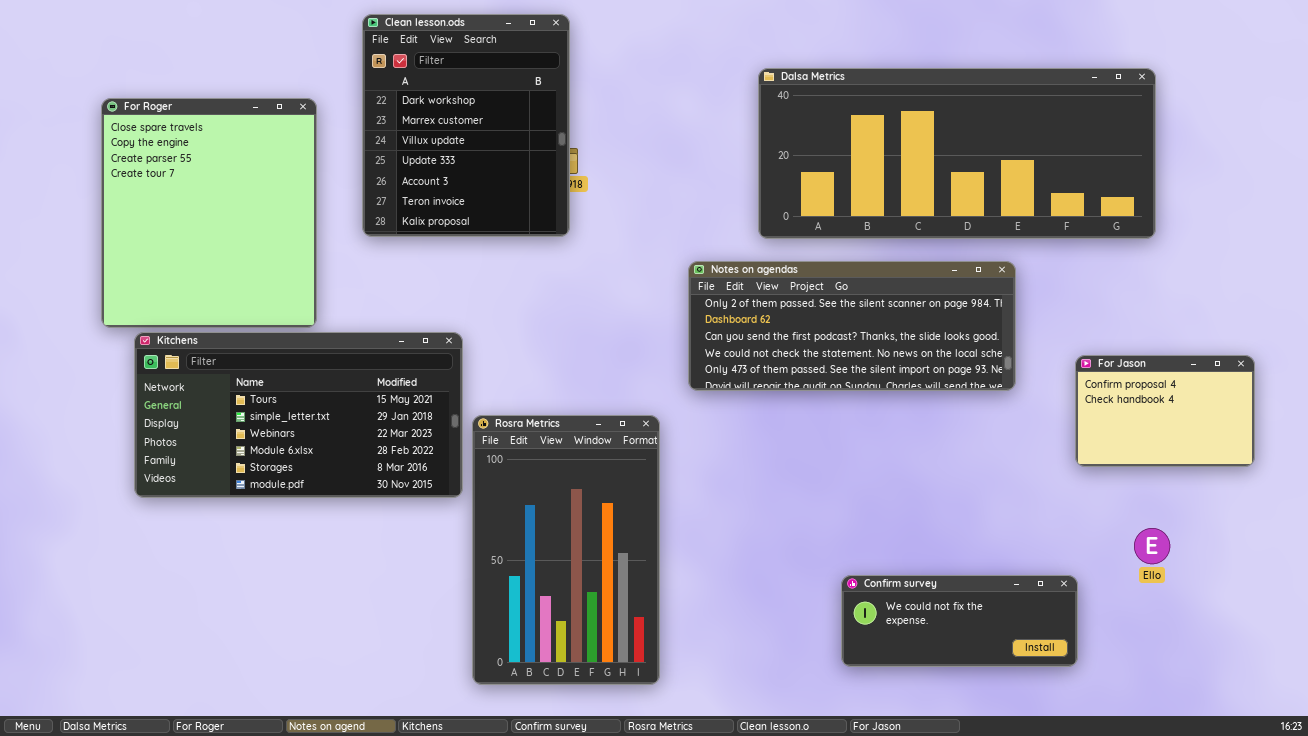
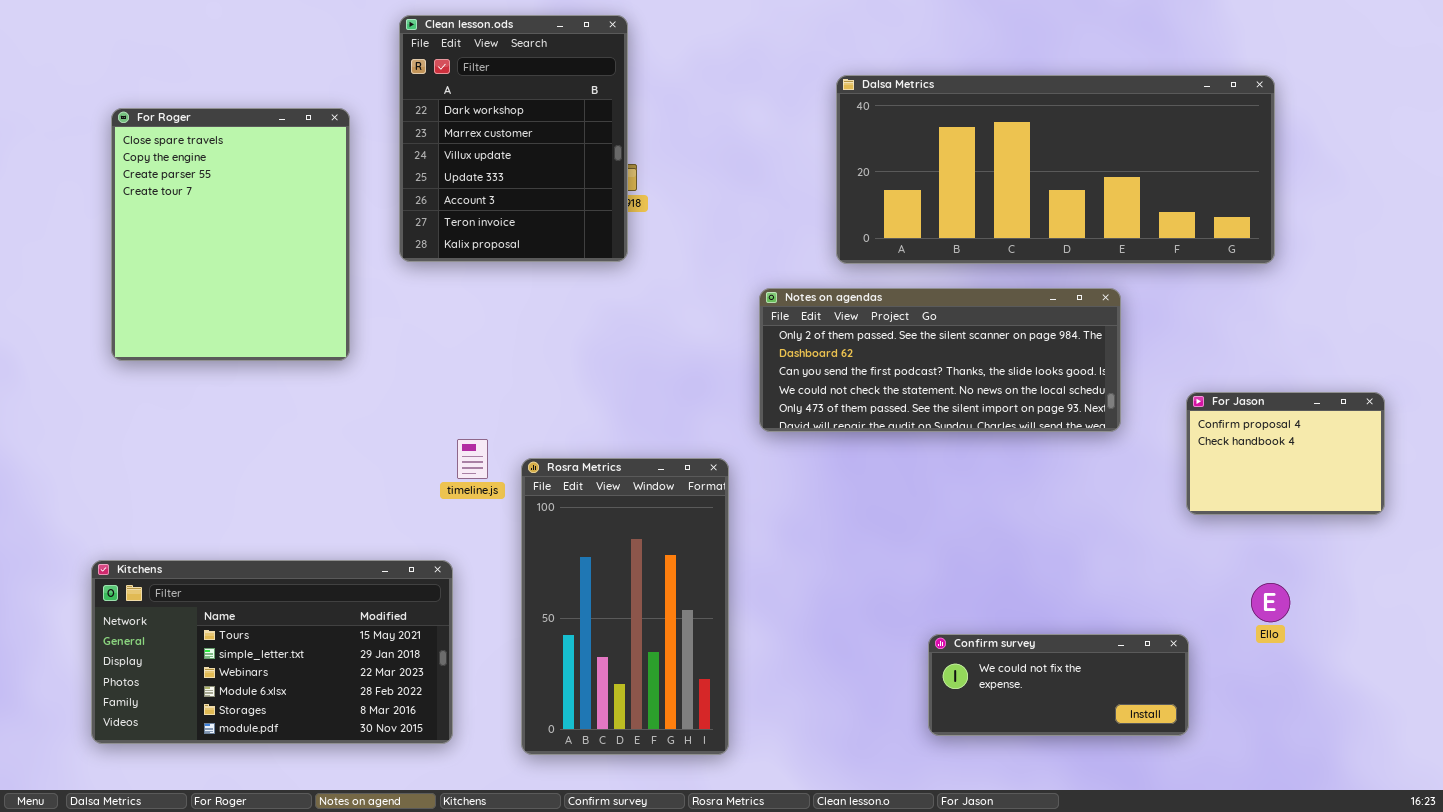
Kitchens: [134,332,463,498] -> [91,560,453,744], moved

